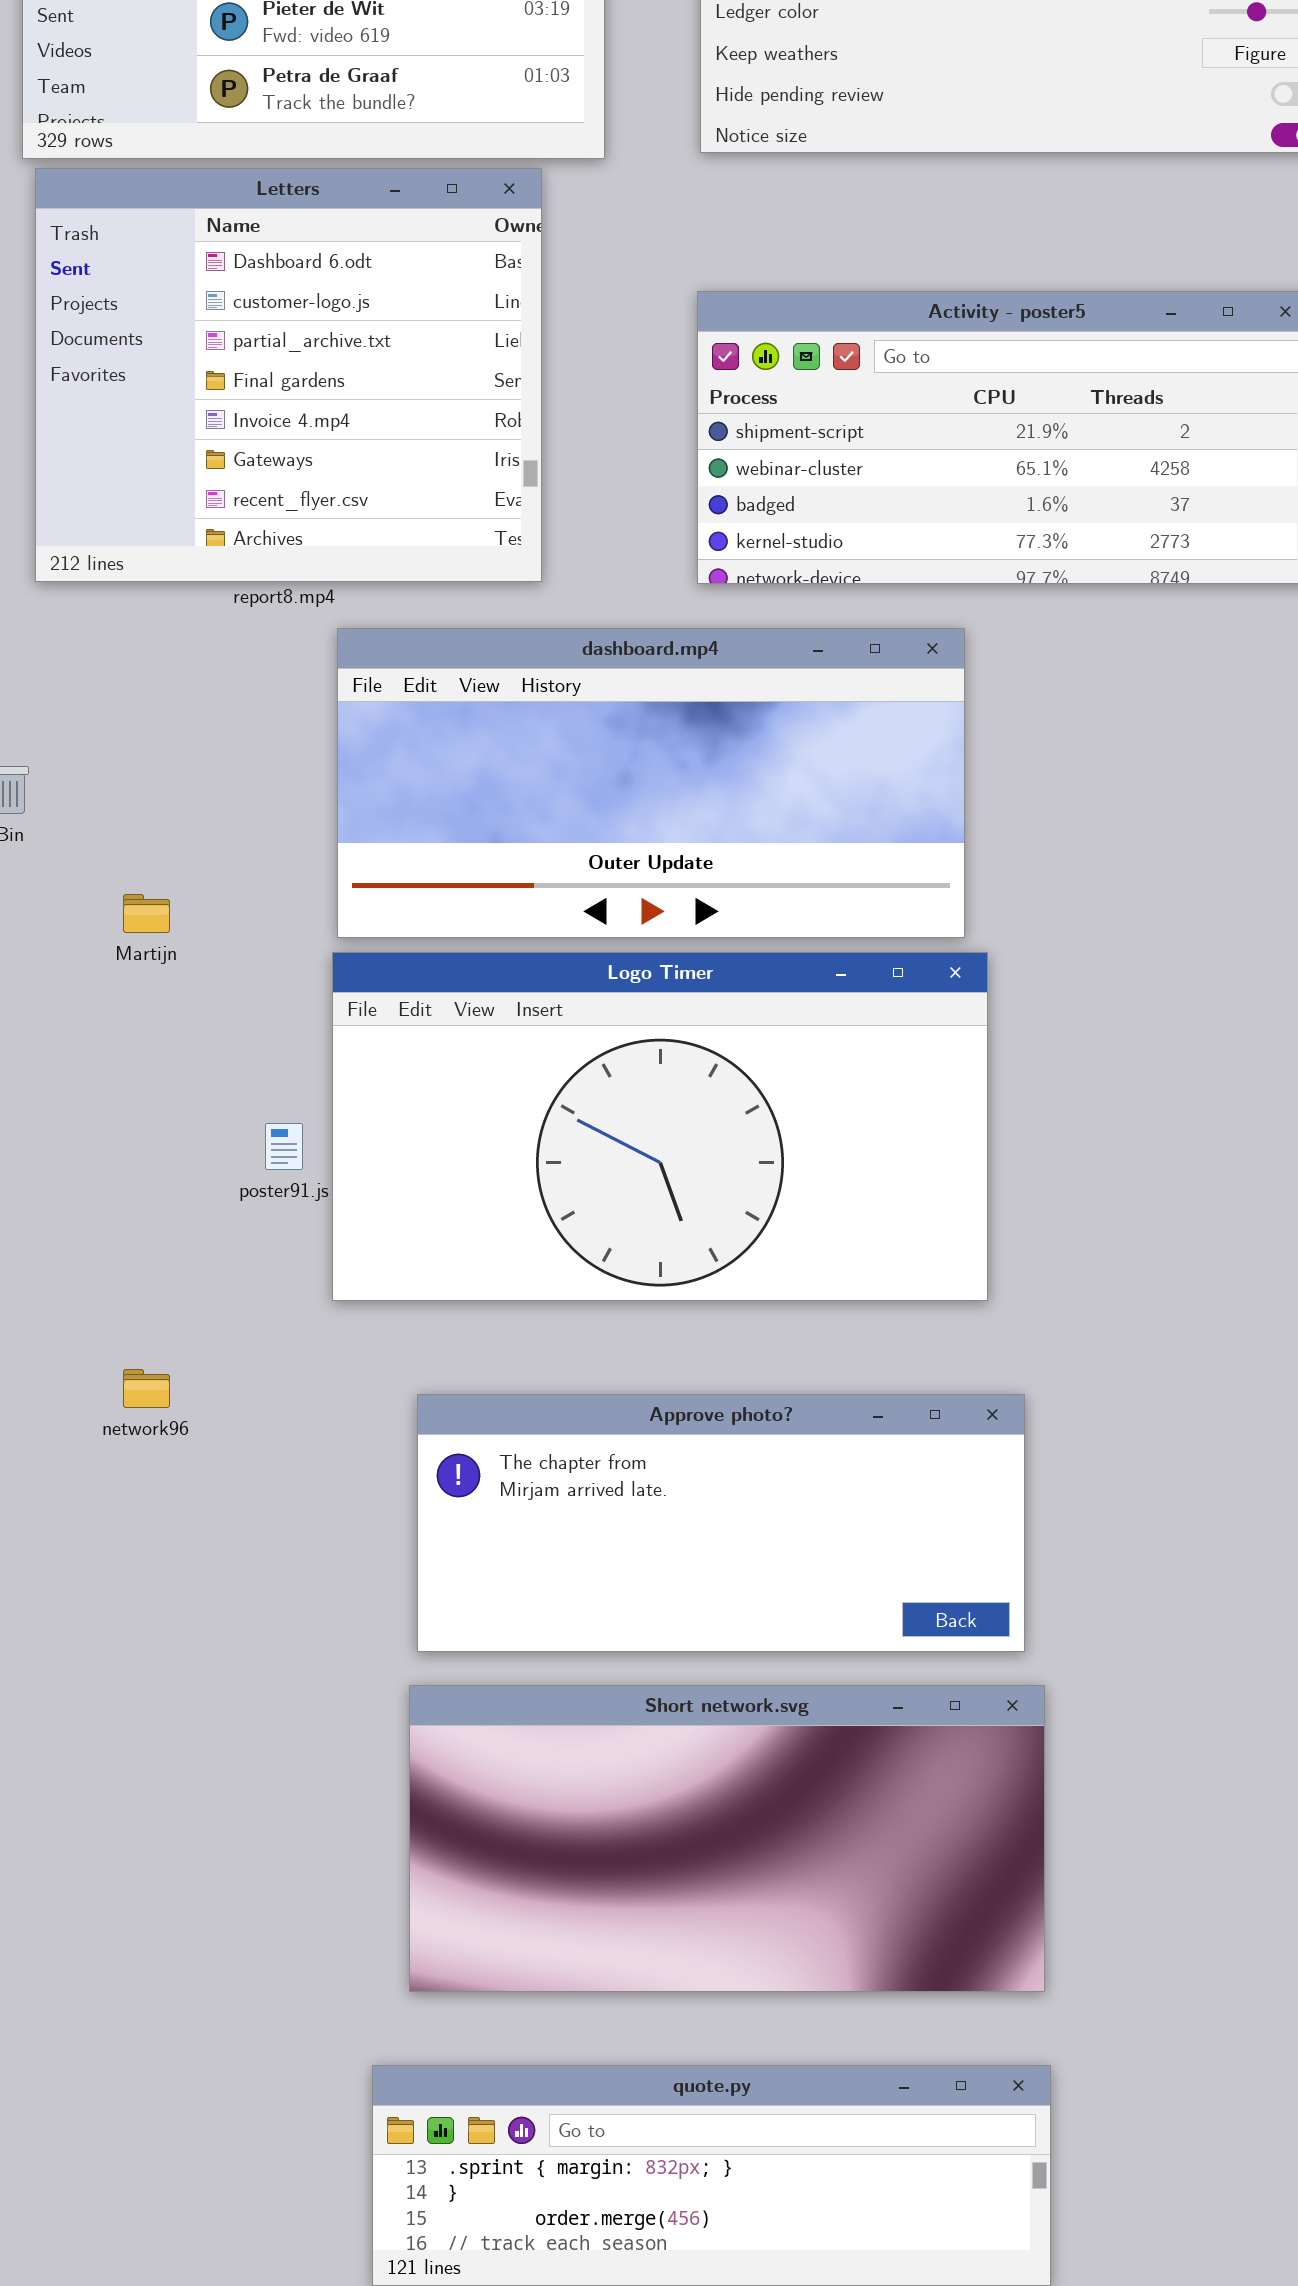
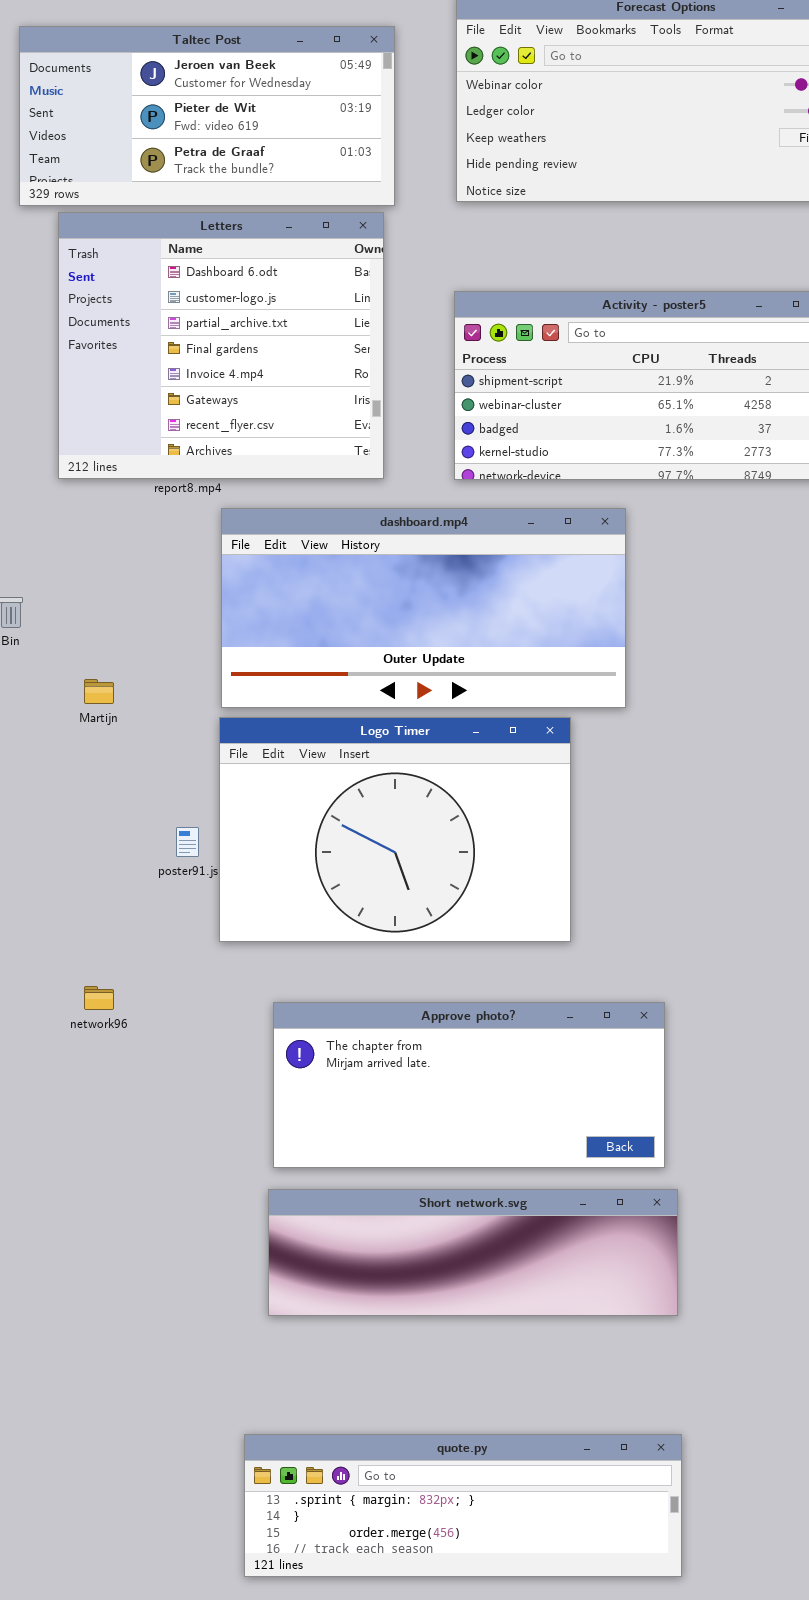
Letters: [35,168,542,582] -> [58,212,384,479], moved
Logo Timer: [332,952,988,1301] -> [219,717,571,942], resized
Short network.svg: [409,1685,1045,1992] -> [268,1189,678,1316], resized

